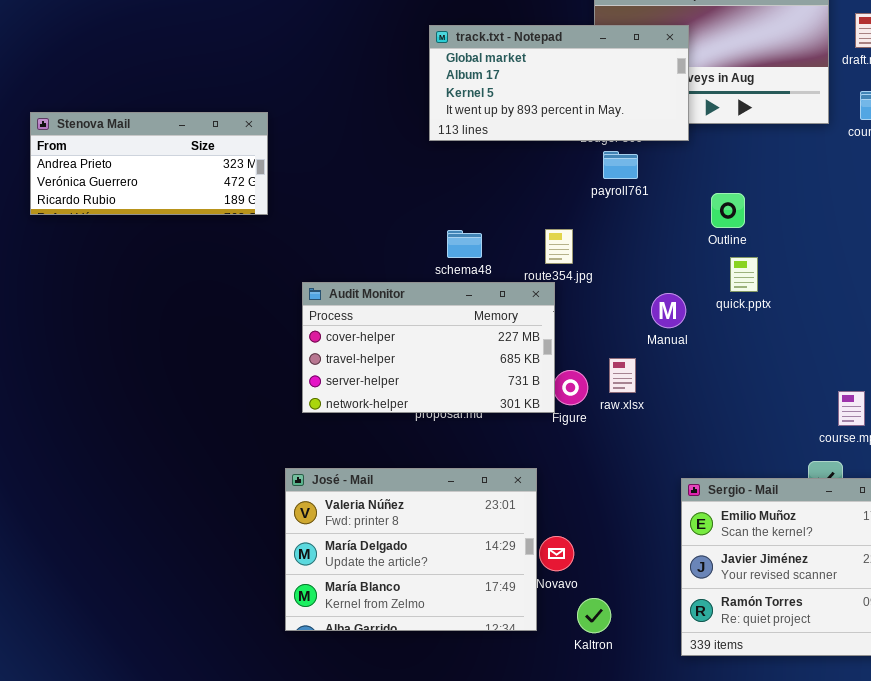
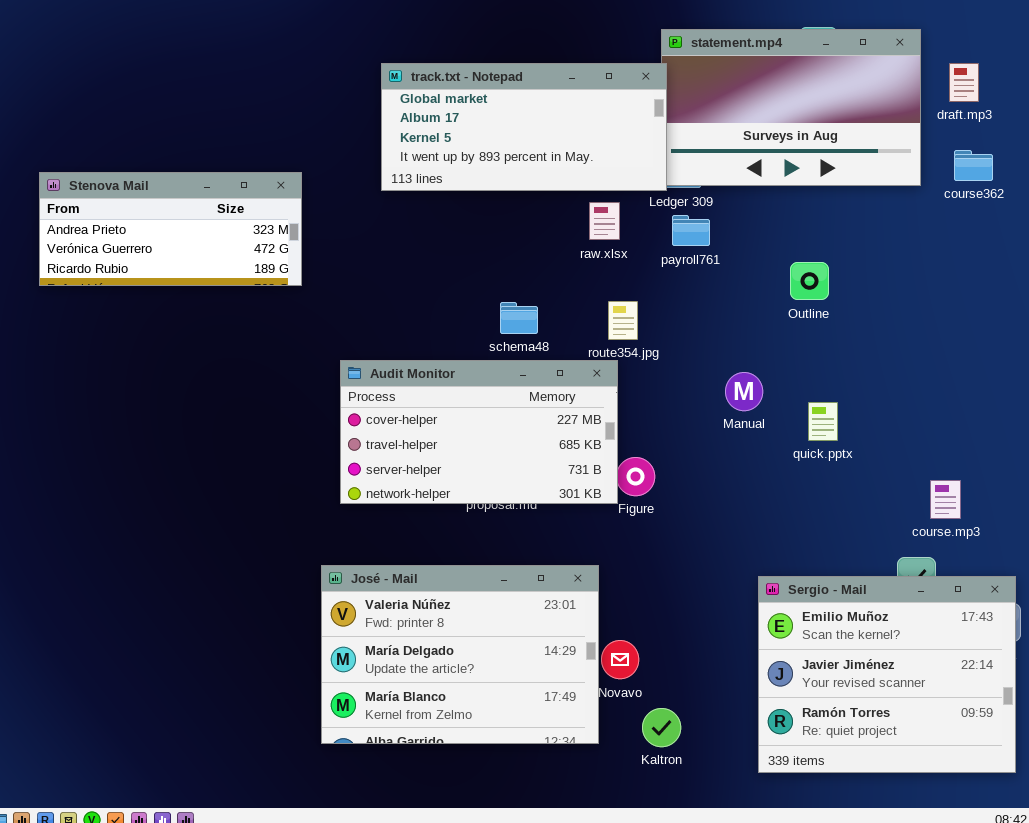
track.txt - Notepad: [429,25,689,141] -> [381,63,667,191], moved
quick.pptx: [730,257,758,292] -> [808,402,838,441], moved
raw.xlsx: [609,358,636,393] -> [589,202,620,240], moved

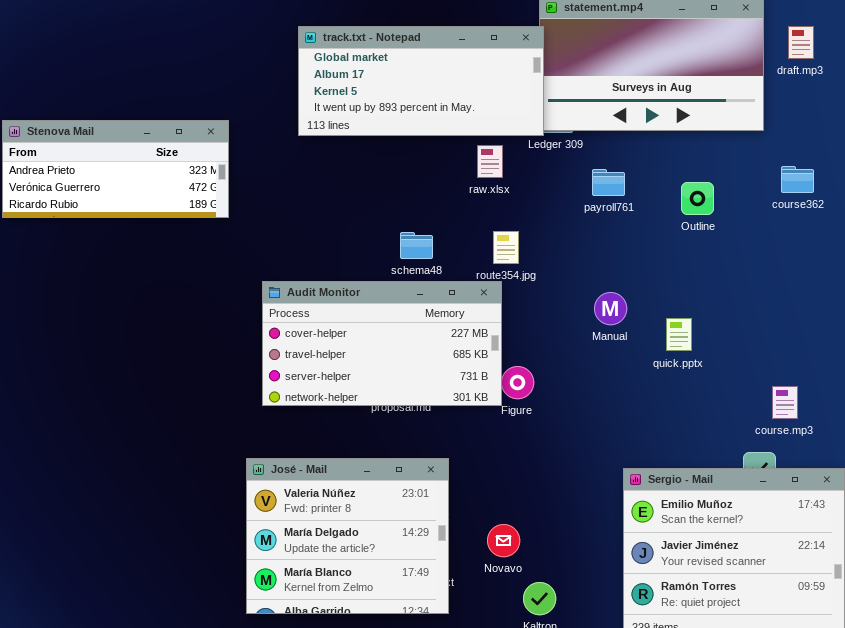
course362: [954,150,993,181] -> [781,166,814,193], moved
payroll761: [672,215,710,246] -> [592,169,625,196], moved
Outline: [790,262,829,300] -> [681,182,714,215], moved
José - Mail: [321,565,599,744] -> [246,458,449,614], resized

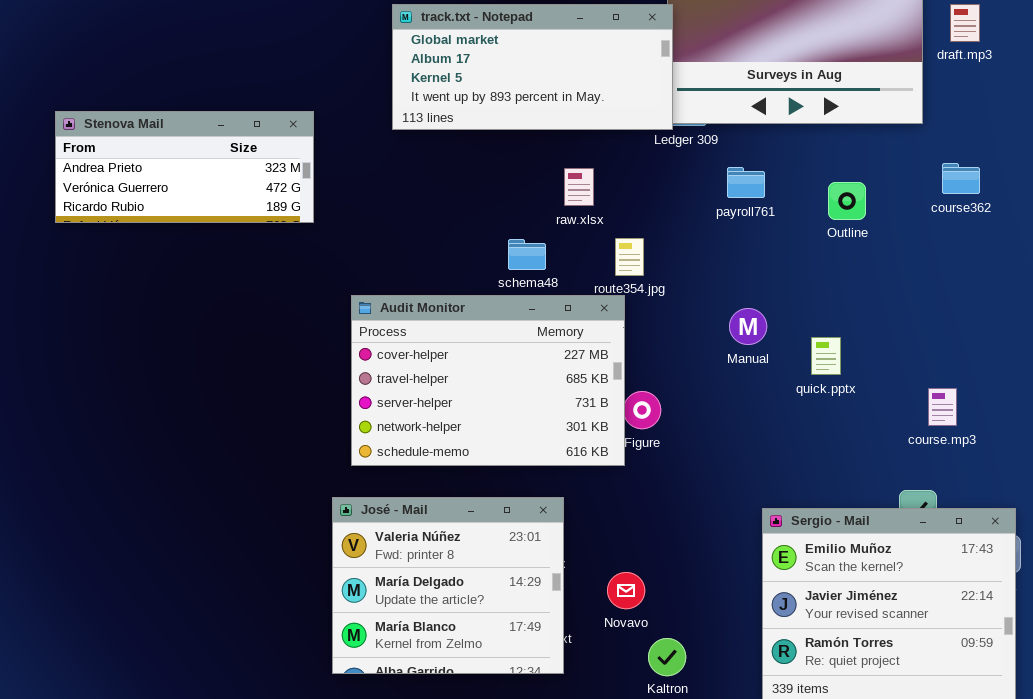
raw.xlsx: [477,145,503,178] -> [564,168,594,206], moved
Audit Monitor: [262,281,502,406] -> [351,295,625,466], resized
course.mp3: [772,386,798,419] -> [928,388,957,426], moved

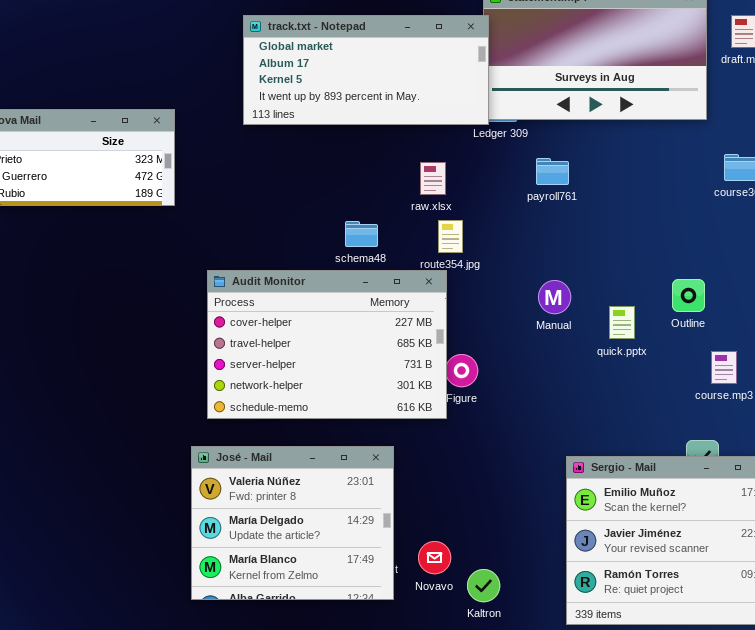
raw.xlsx: [564,168,594,206] -> [420,162,446,195], moved
Outline: [828,182,866,220] -> [672,279,705,312], moved
Novavo: [607,572,645,609] -> [418,541,451,574], moved

